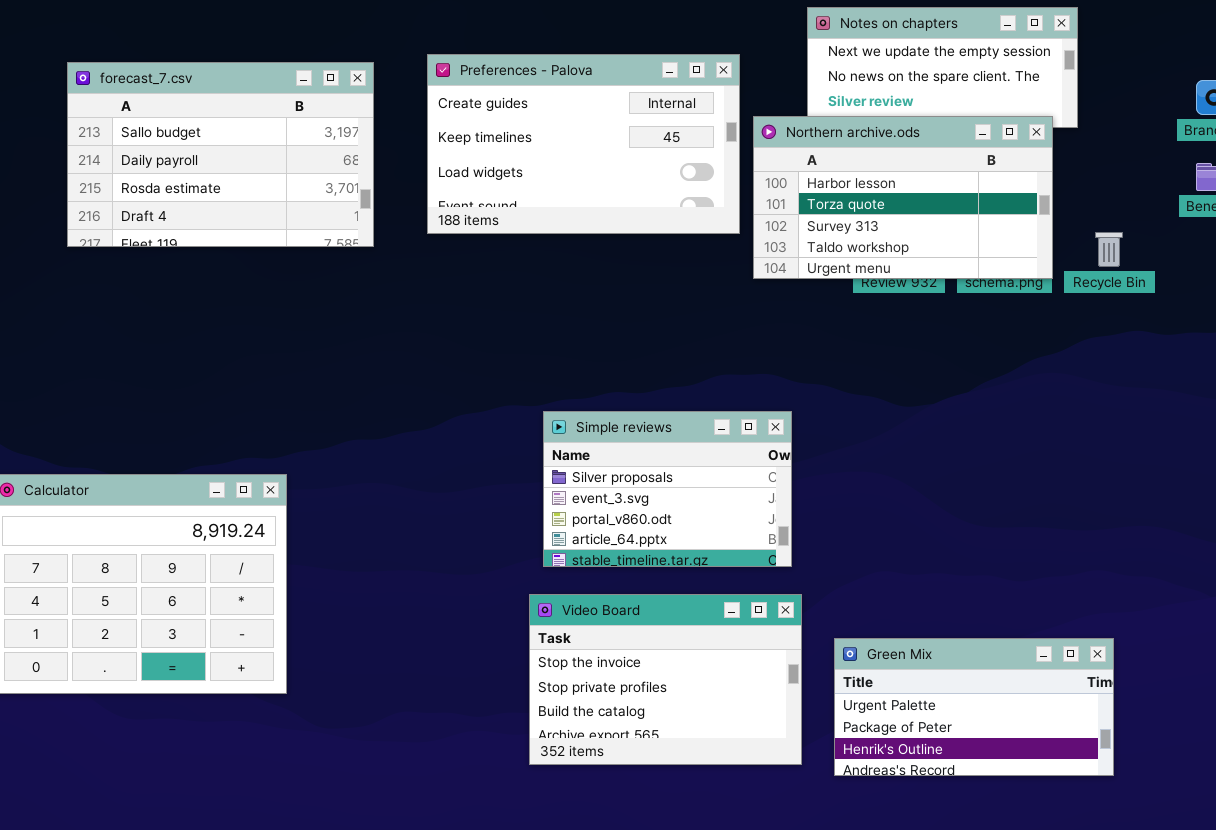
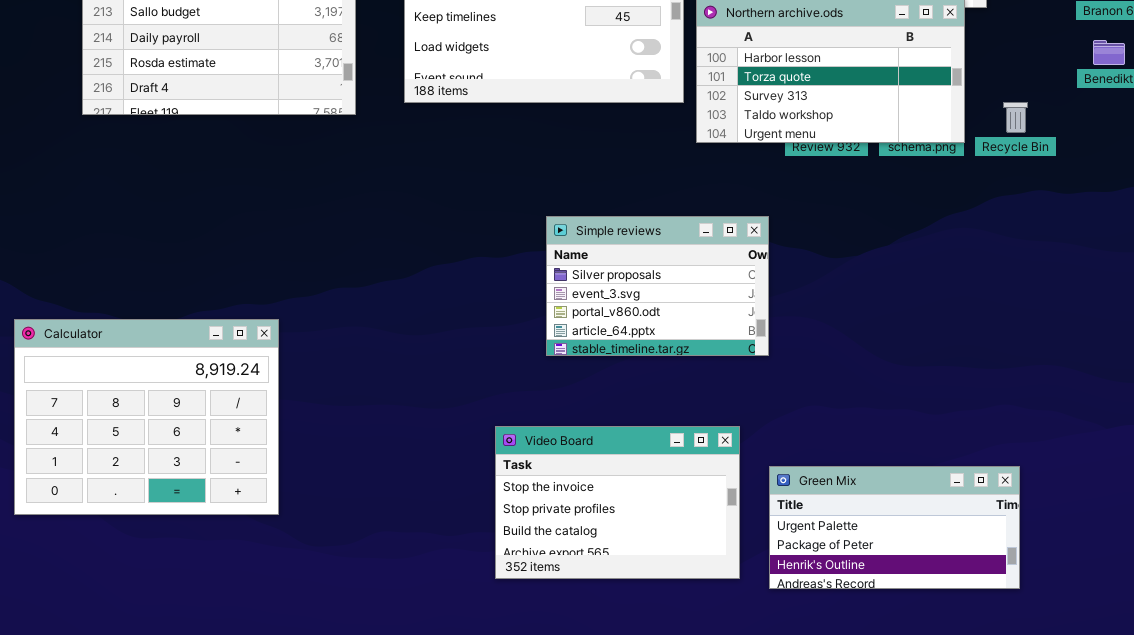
Simple reviews: [543,411,792,567] -> [546,216,769,356], moved

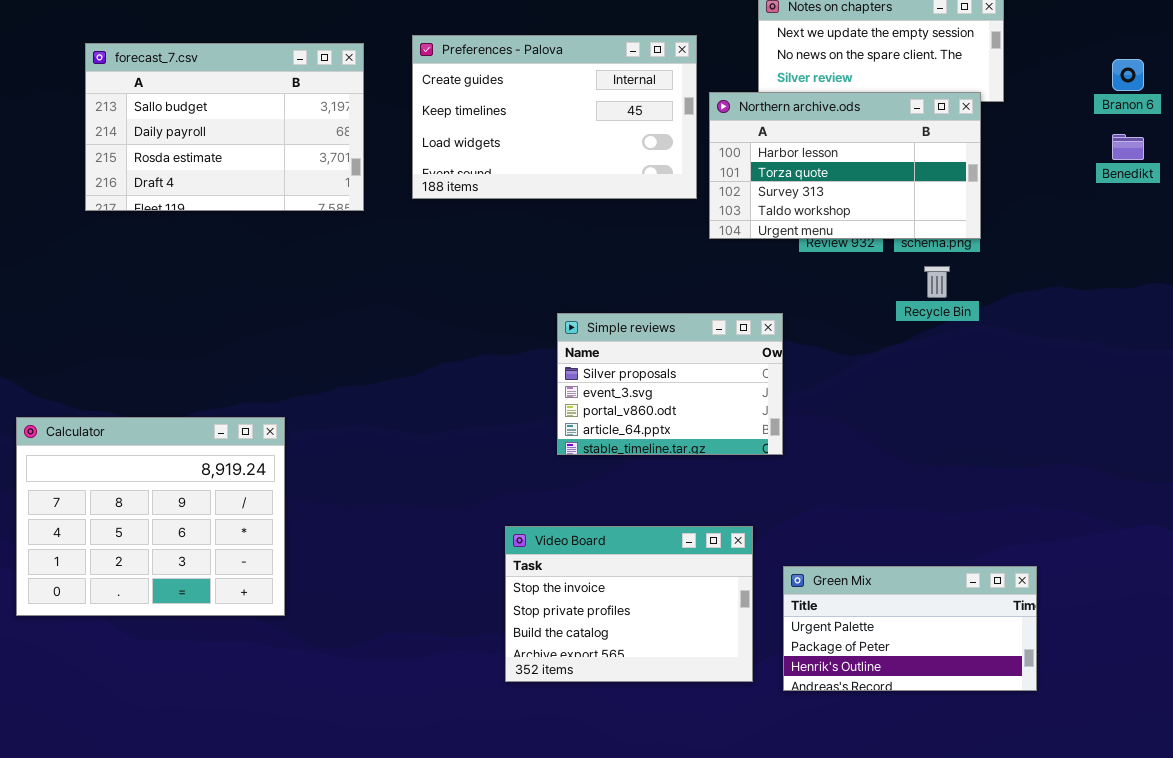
Recycle Bin: [1003,102,1028,133] -> [924,266,950,298], moved

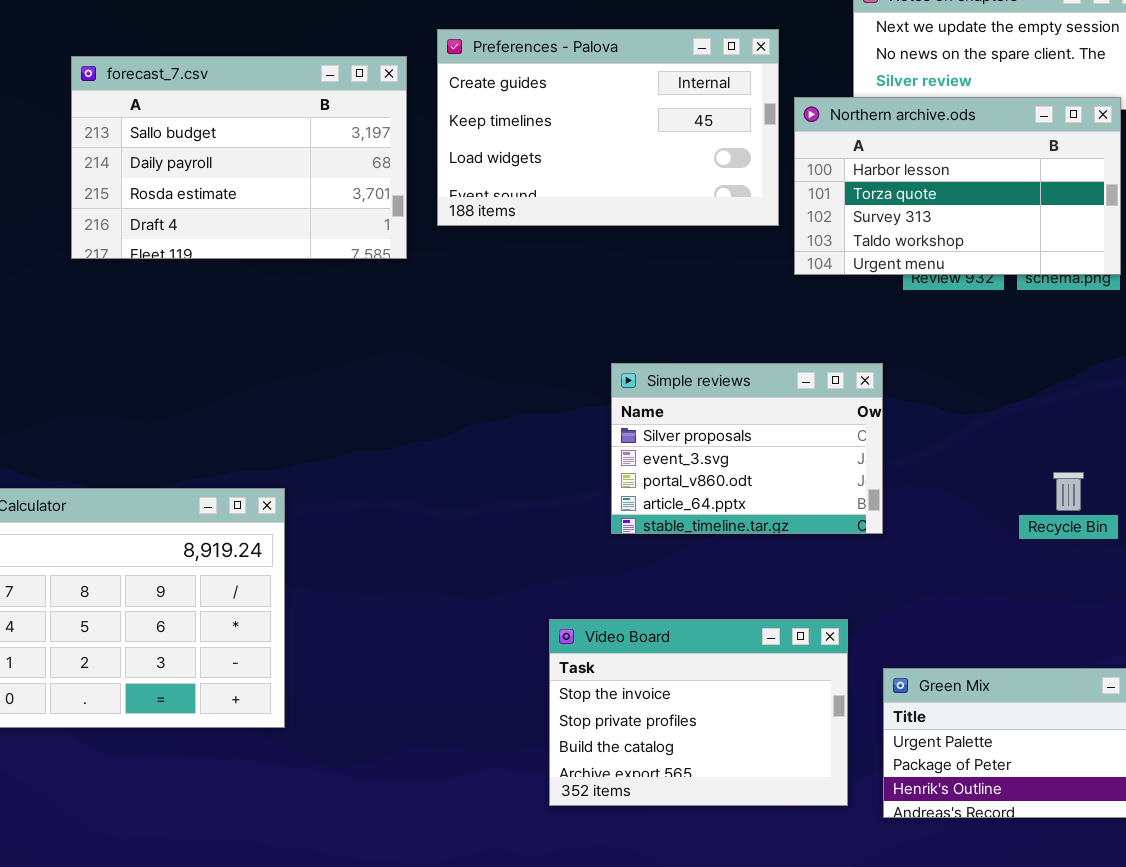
forecast_7.csv: [85,43,364,211] -> [71,56,407,259], moved
Recycle Bin: [924,266,950,298] -> [1053,472,1084,511], moved

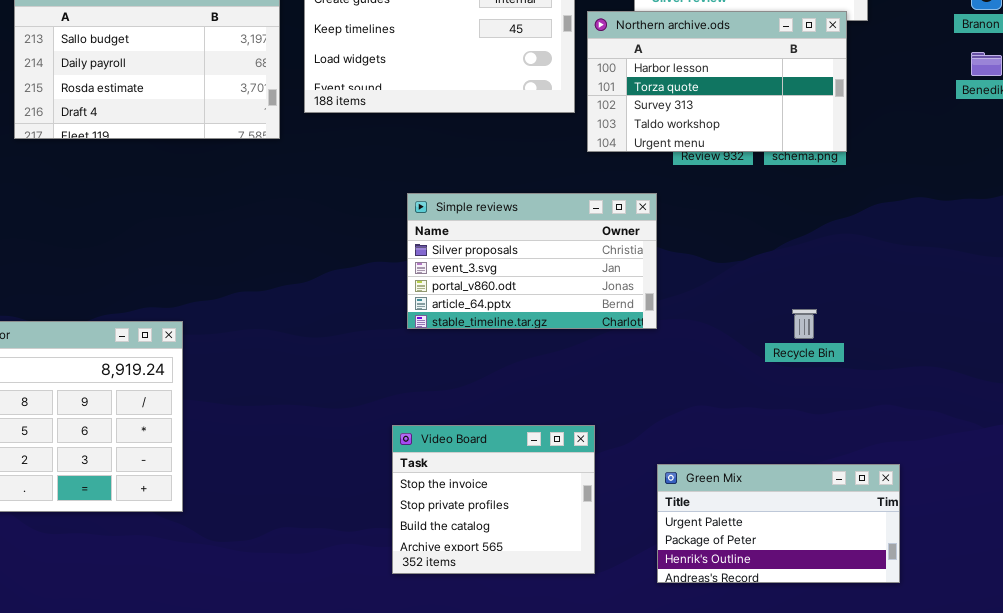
Simple reviews: [611,363,883,534] -> [407,193,657,329], moved, resized
Video Board: [549,619,848,806] -> [392,425,595,574], resized

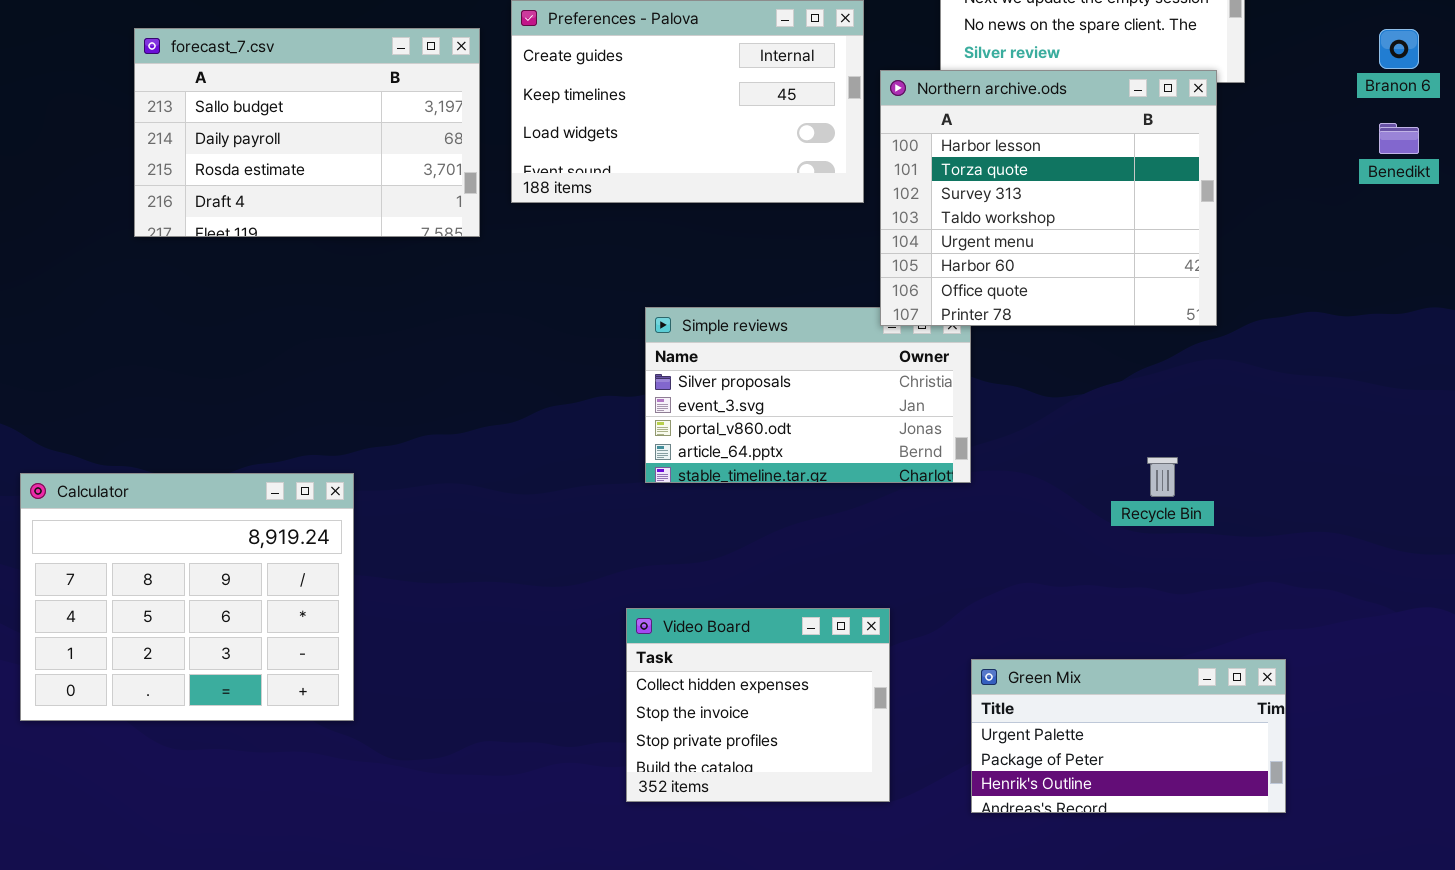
Northern archive.ods: [587,11,847,152] -> [880,70,1217,326], resized
Video Board: [392,425,595,574] -> [626,608,890,802], scrolled up 1 row

